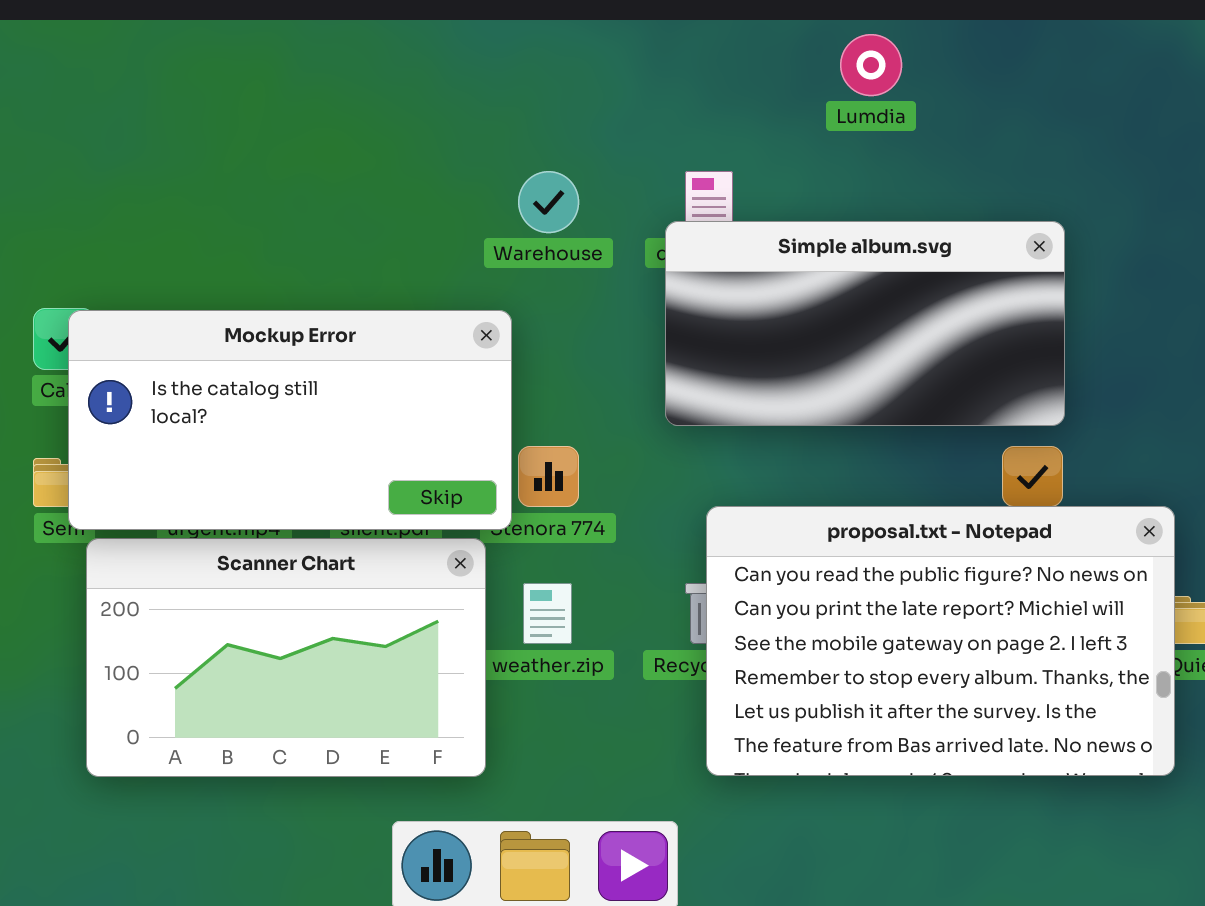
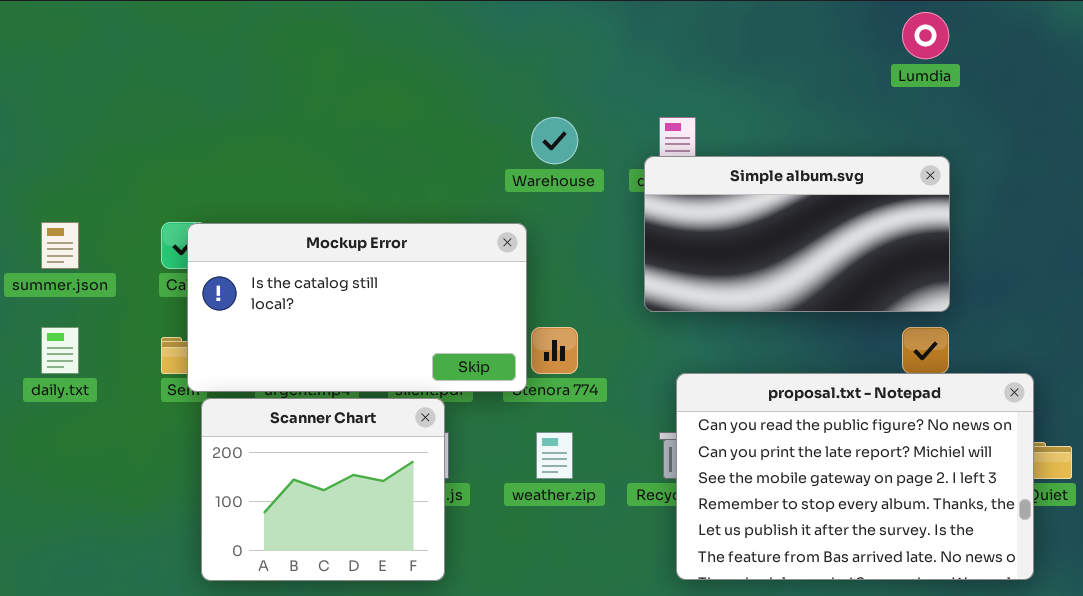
Lumdia: [840,34,902,96] -> [902,12,949,59], moved
Scanner Chart: [86,538,486,777] -> [201,398,445,581], resized

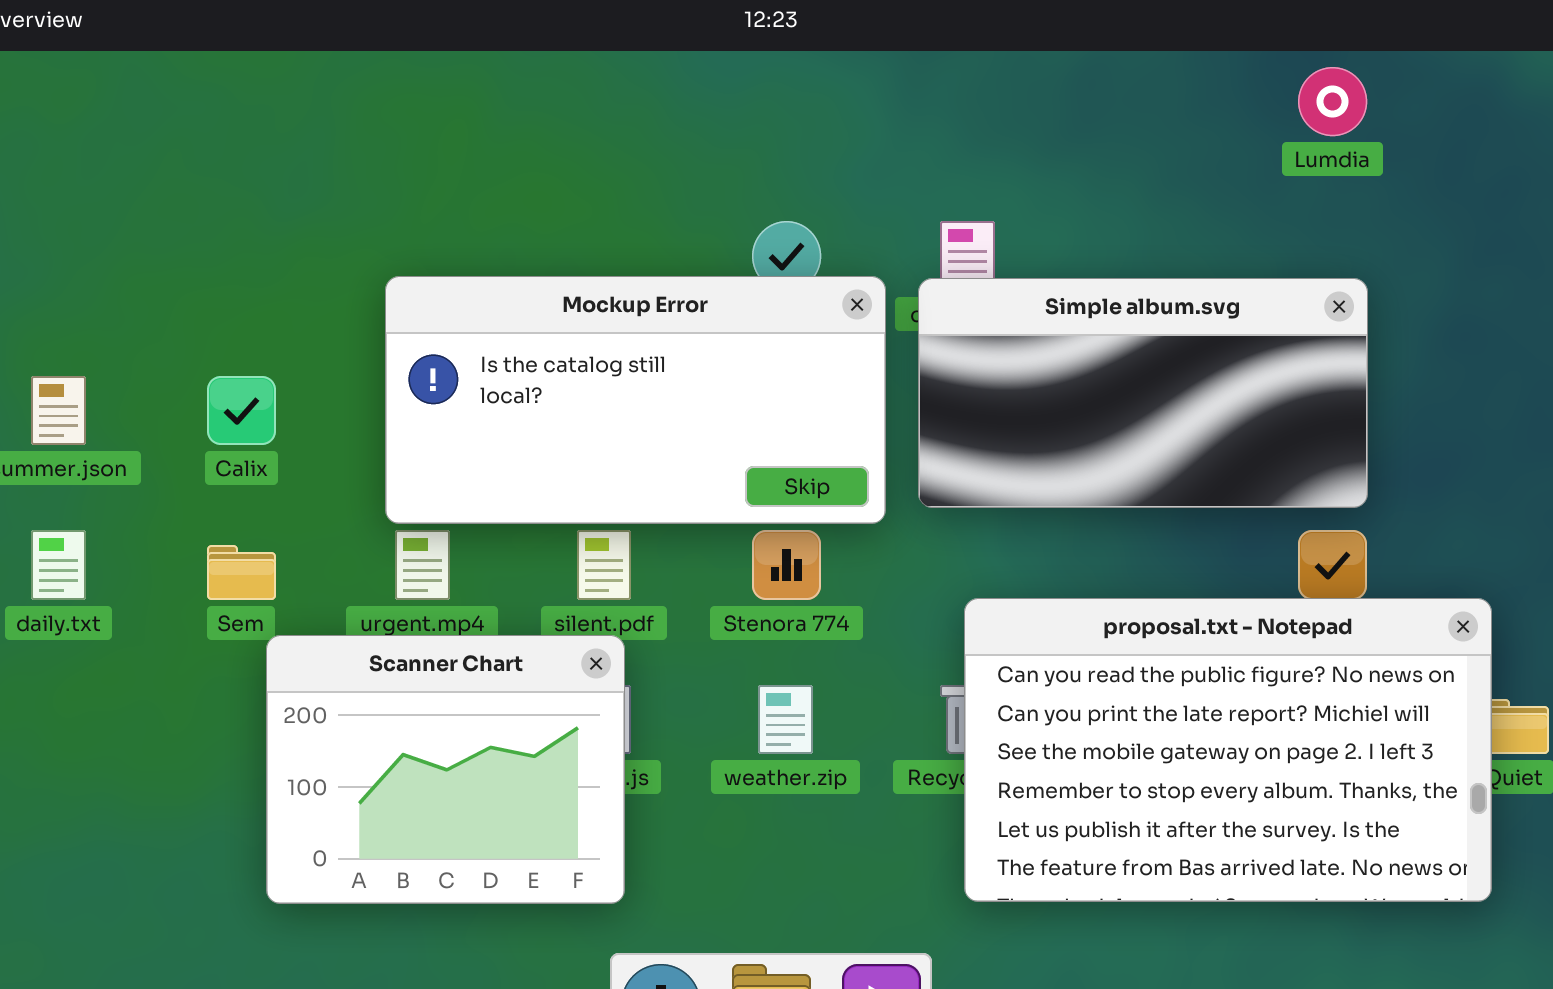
Mockup Error: [187,223,527,392] -> [385,276,886,524], moved

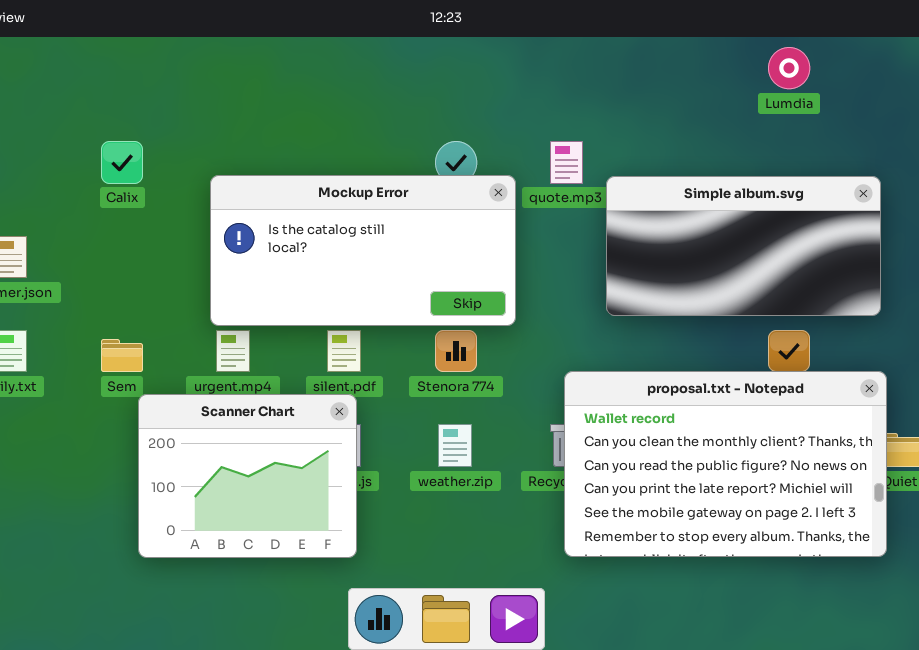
Simple album.svg: [918,278,1368,508] -> [606,176,881,316], moved
Calix: [207,376,276,445] -> [101,141,143,184], moved
proposal.txt - Notepad: [964,598,1492,902] -> [564,371,887,557], scrolled up 2 rows

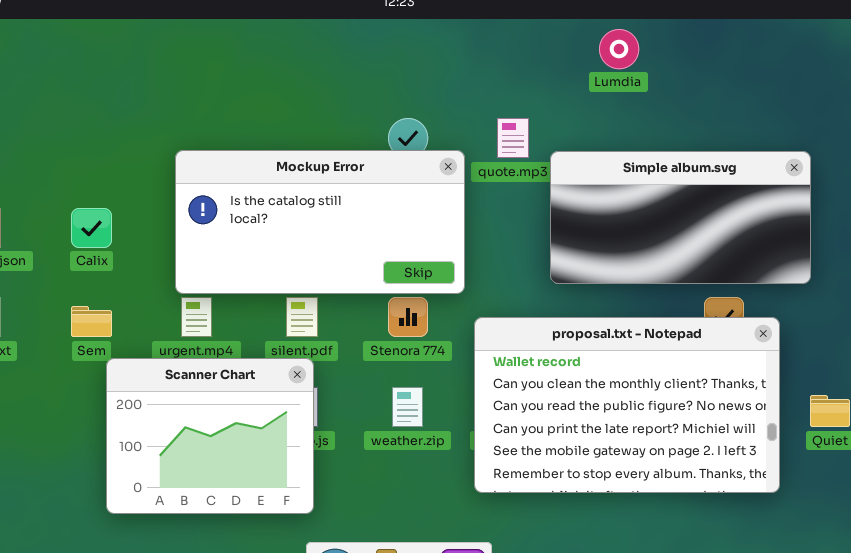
Lumdia: [768,47,810,89] -> [599,29,639,69], moved
Calix: [101,141,143,184] -> [71,208,112,248], moved
proposal.txt - Notepad: [564,371,887,557] -> [474,317,780,493], moved

